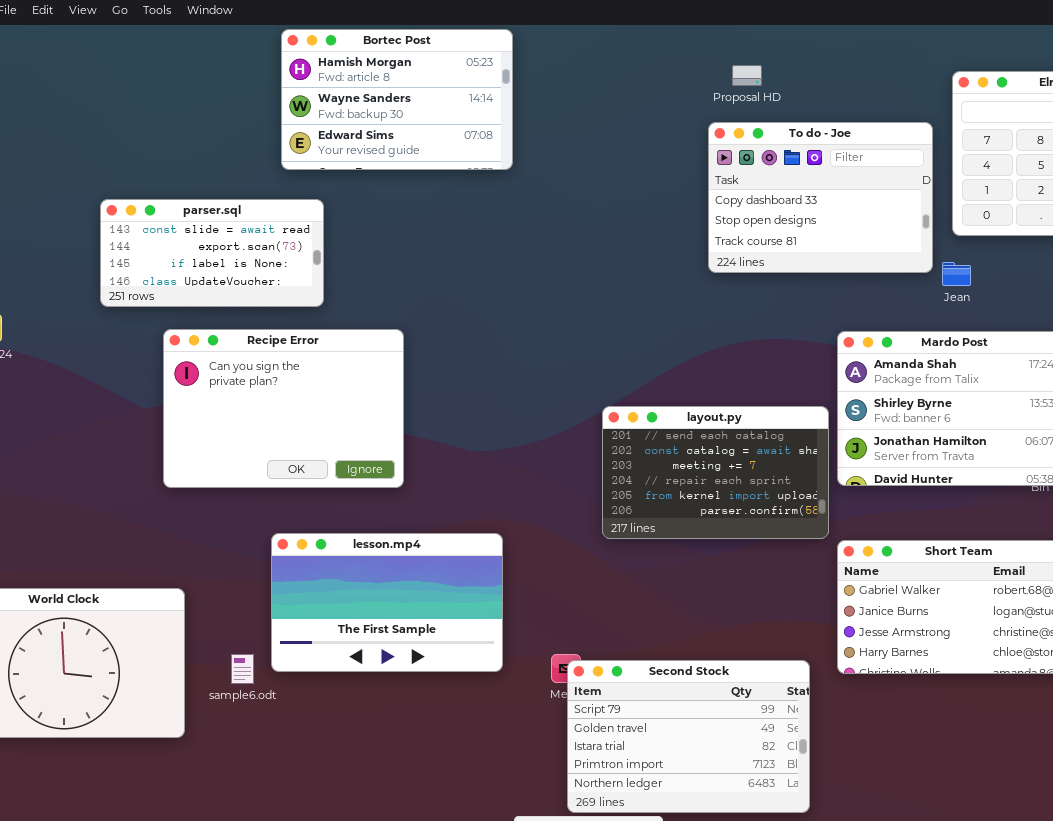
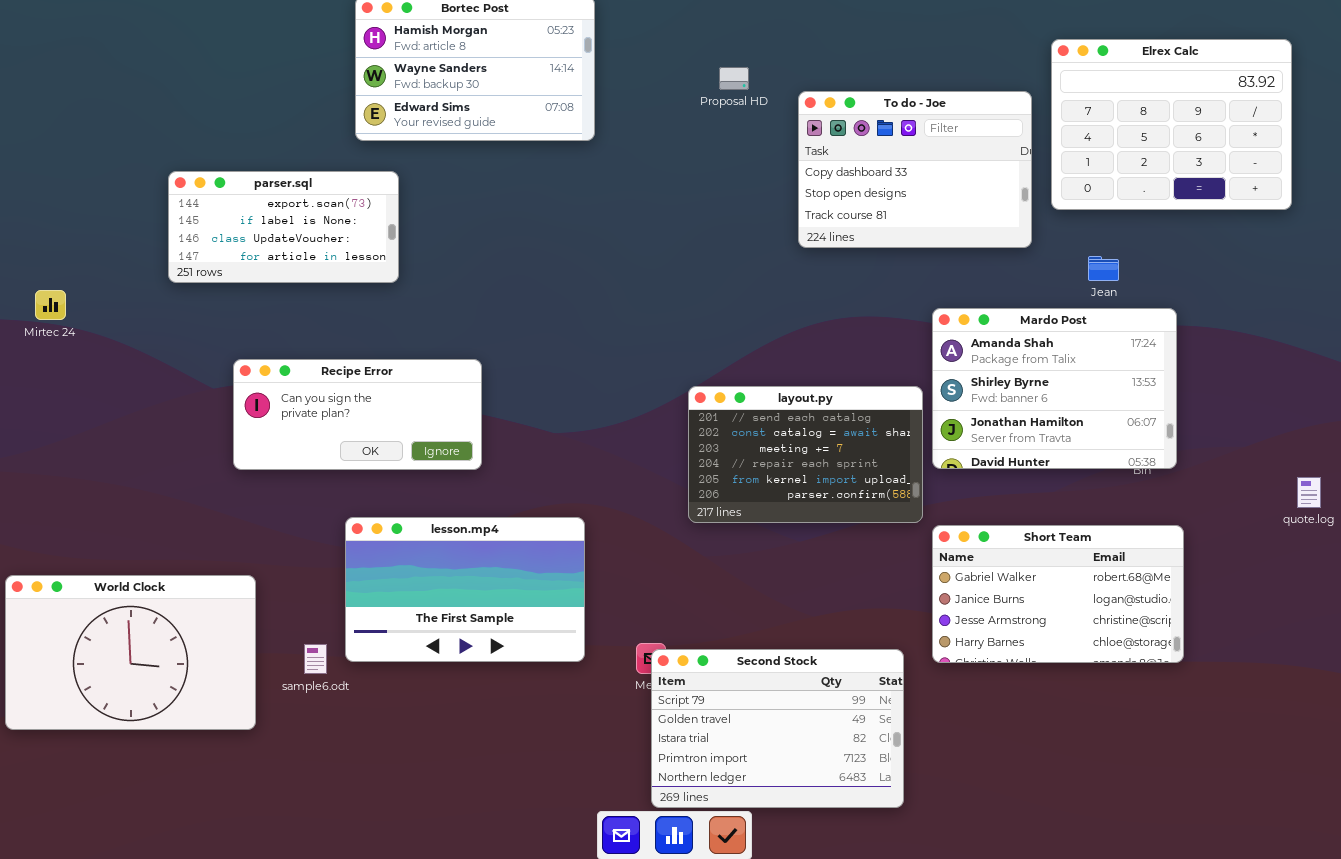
Proposal HD: [732,65,762,86] -> [719,67,749,90], moved
parser.sql: [100,199,324,307] -> [168,171,399,283], scrolled down 1 row
Jean: [942,262,971,286] -> [1088,256,1119,281], moved
Recipe Error: [163,329,404,488] -> [233,359,482,470], resized

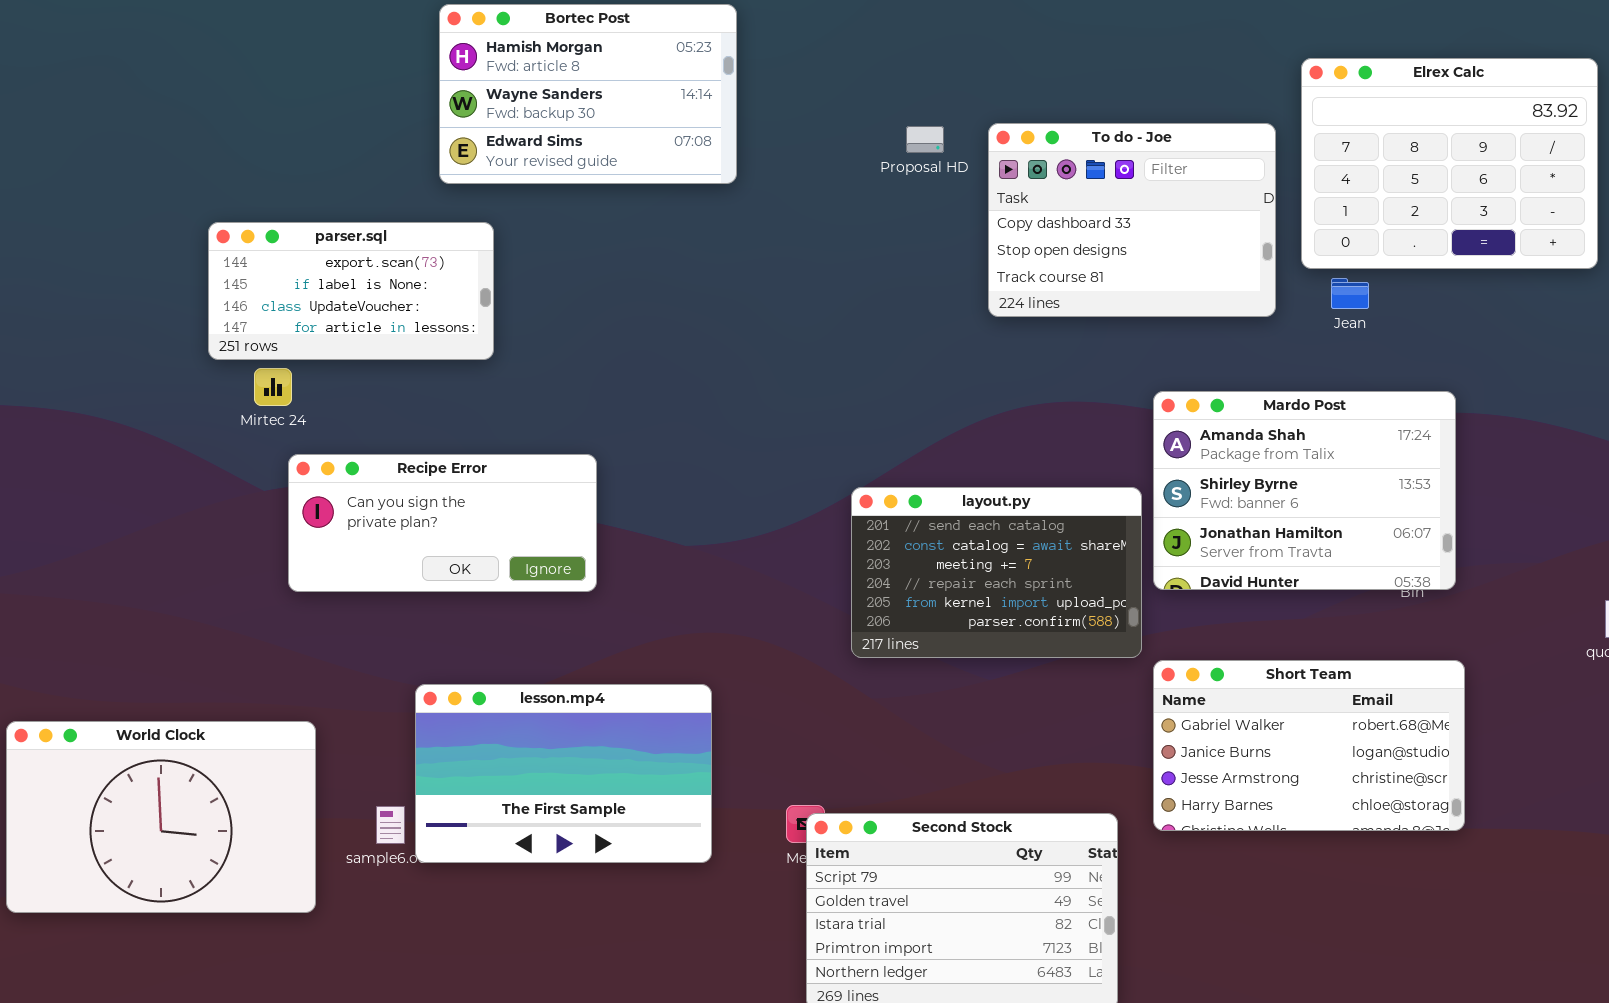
Proposal HD: [719,67,749,90] -> [906,126,944,153], moved
Jean: [1088,256,1119,281] -> [1331,278,1369,309], moved
Mirtec 24: [35,290,66,320] -> [254,368,292,406], moved
lesson.mp4: [345,517,585,662] -> [415,684,712,863], moved

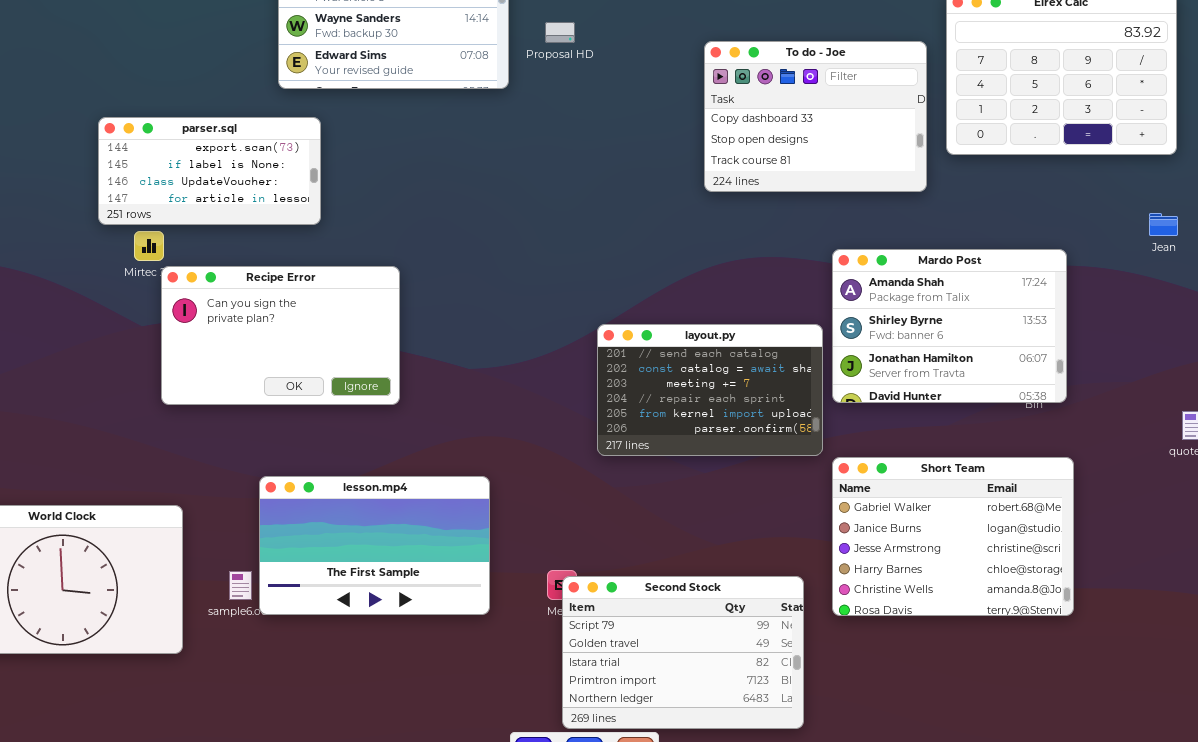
Proposal HD: [906,126,944,153] -> [545,22,575,43], moved
Jean: [1331,278,1369,309] -> [1149,213,1178,236], moved
Recipe Error: [288,454,597,592] -> [161,266,400,405], resized
Short Team: [1153,660,1465,831] -> [832,457,1074,616], resized

